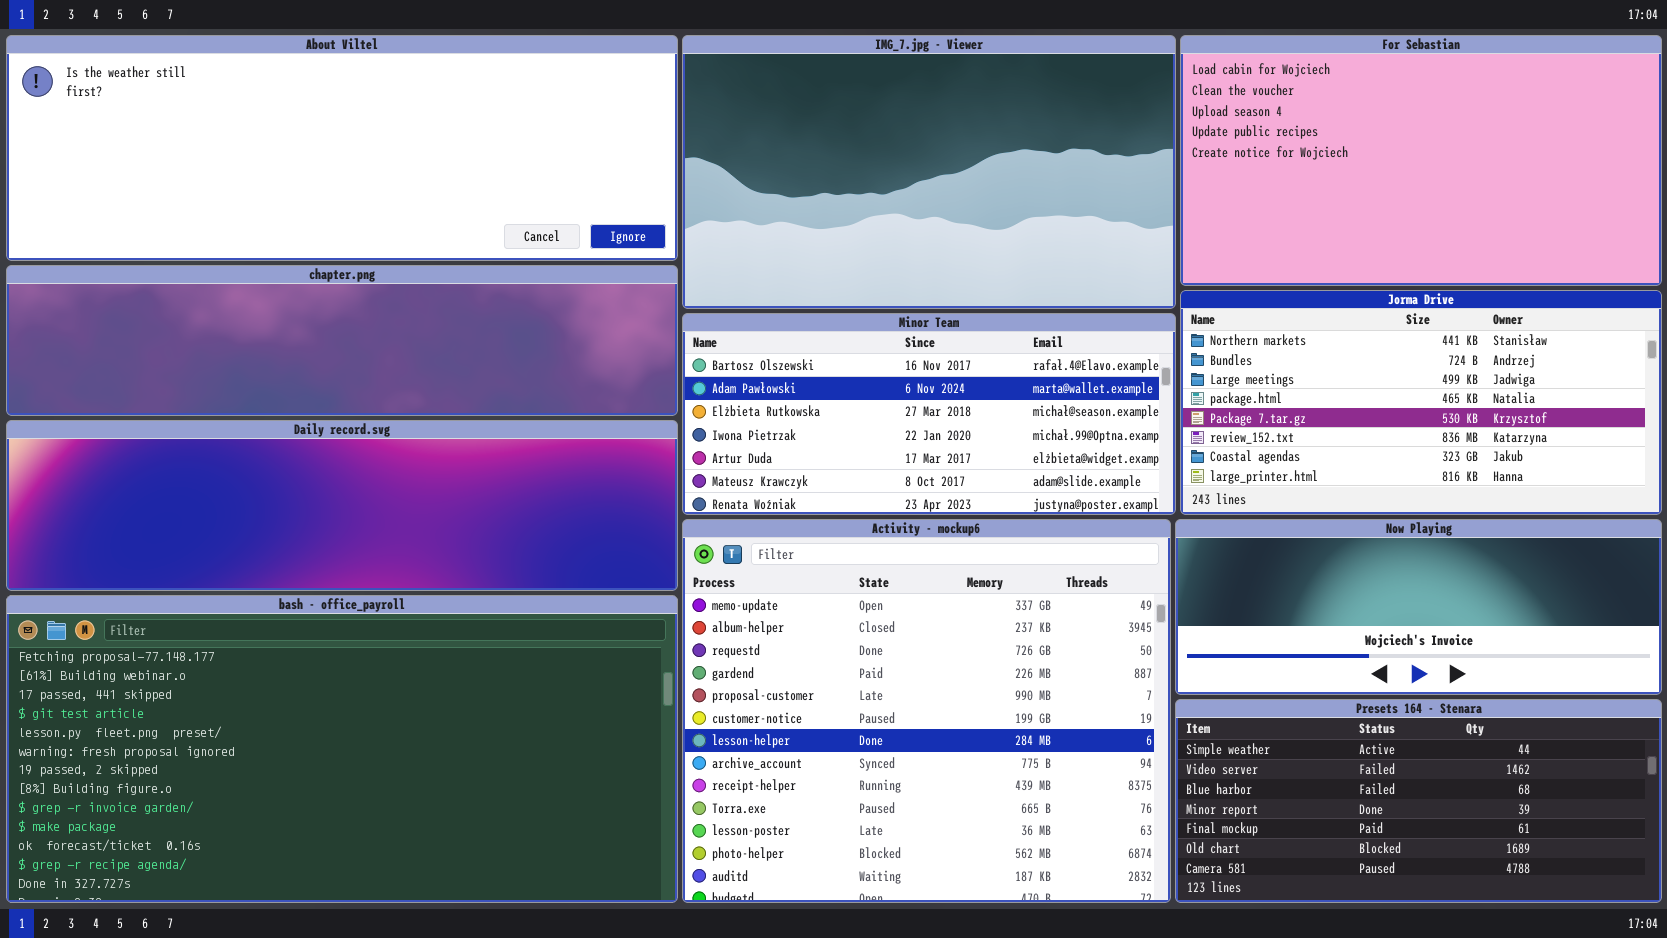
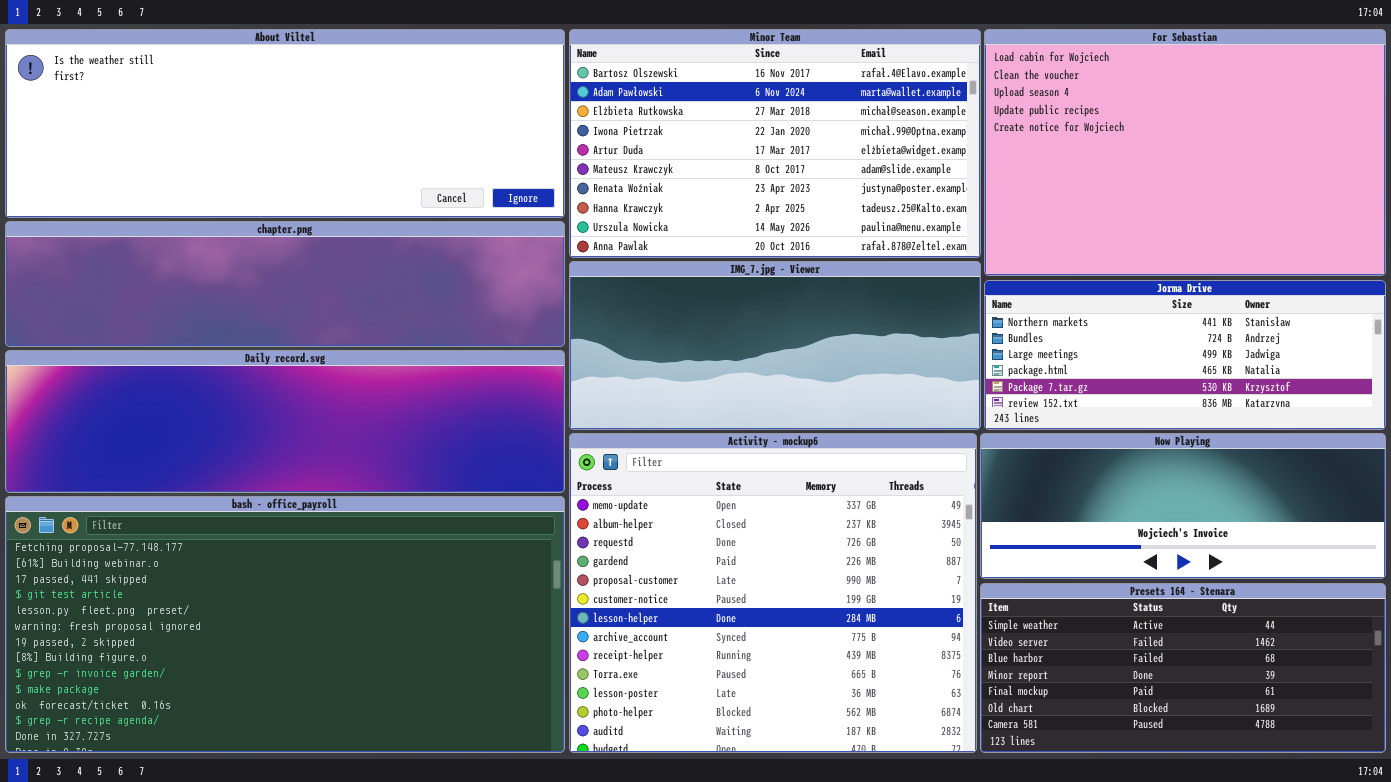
IMG_7.jpg - Viewer: [682,35,1176,309] -> [569,261,981,430], moved, resized
For Sebastian: [1180,35,1662,286] -> [984,29,1386,276], resized
Jorma Drive: [1180,290,1662,515] -> [984,280,1386,430], resized
Minor Team: [682,313,1176,515] -> [569,29,981,258], moved, resized

